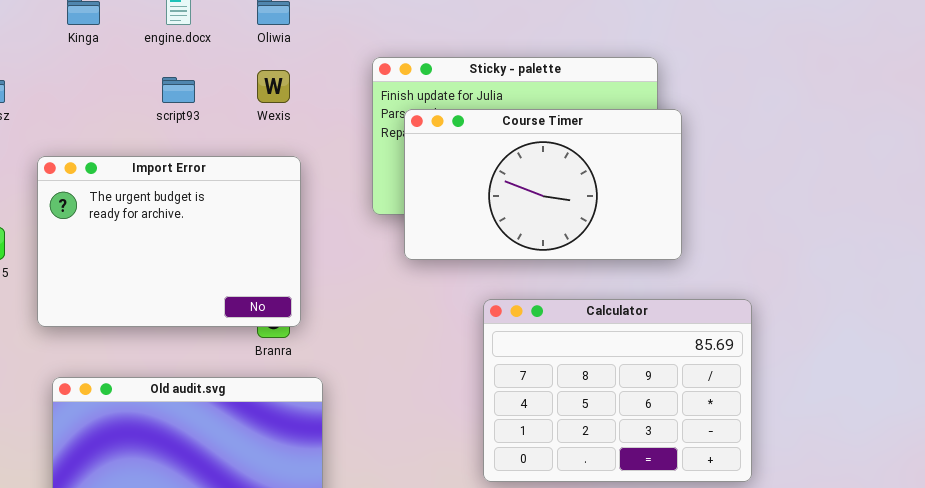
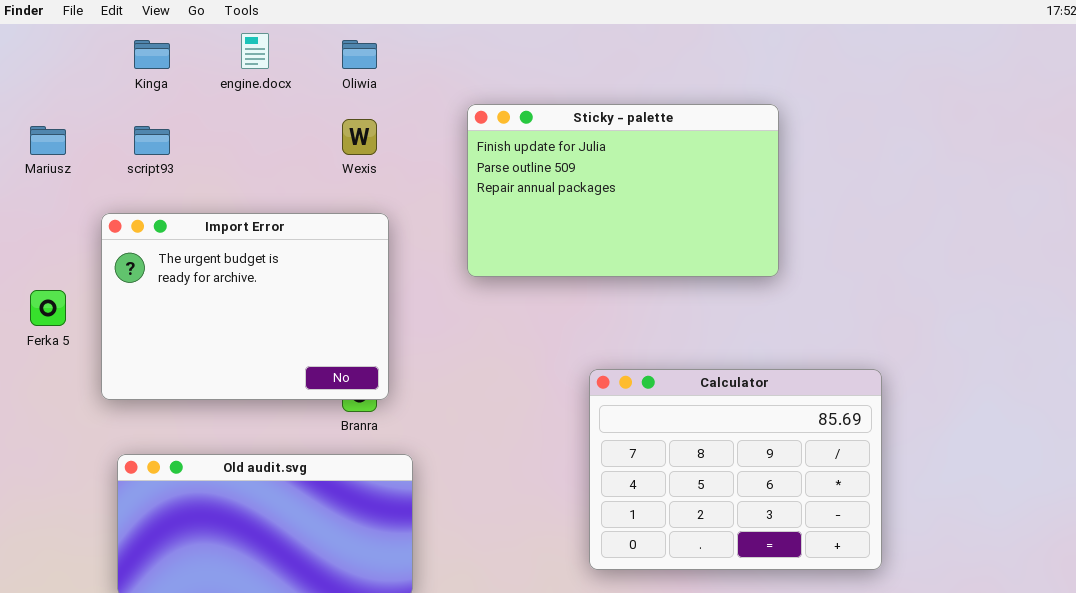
script93: [162,77,195,103] -> [134,126,170,155], moved
Course Timer: [404,109,682,260] -> none, closed

